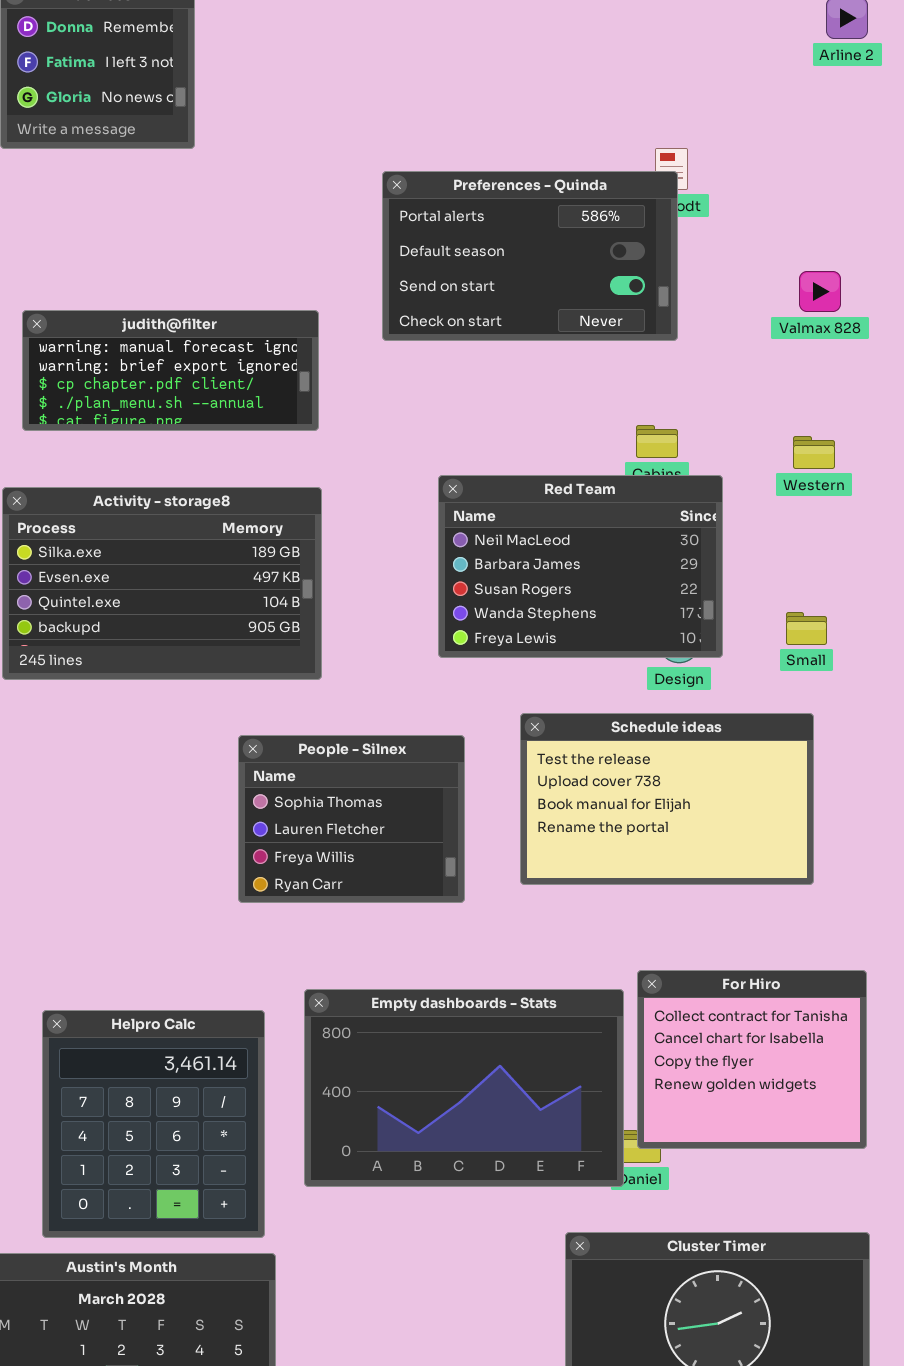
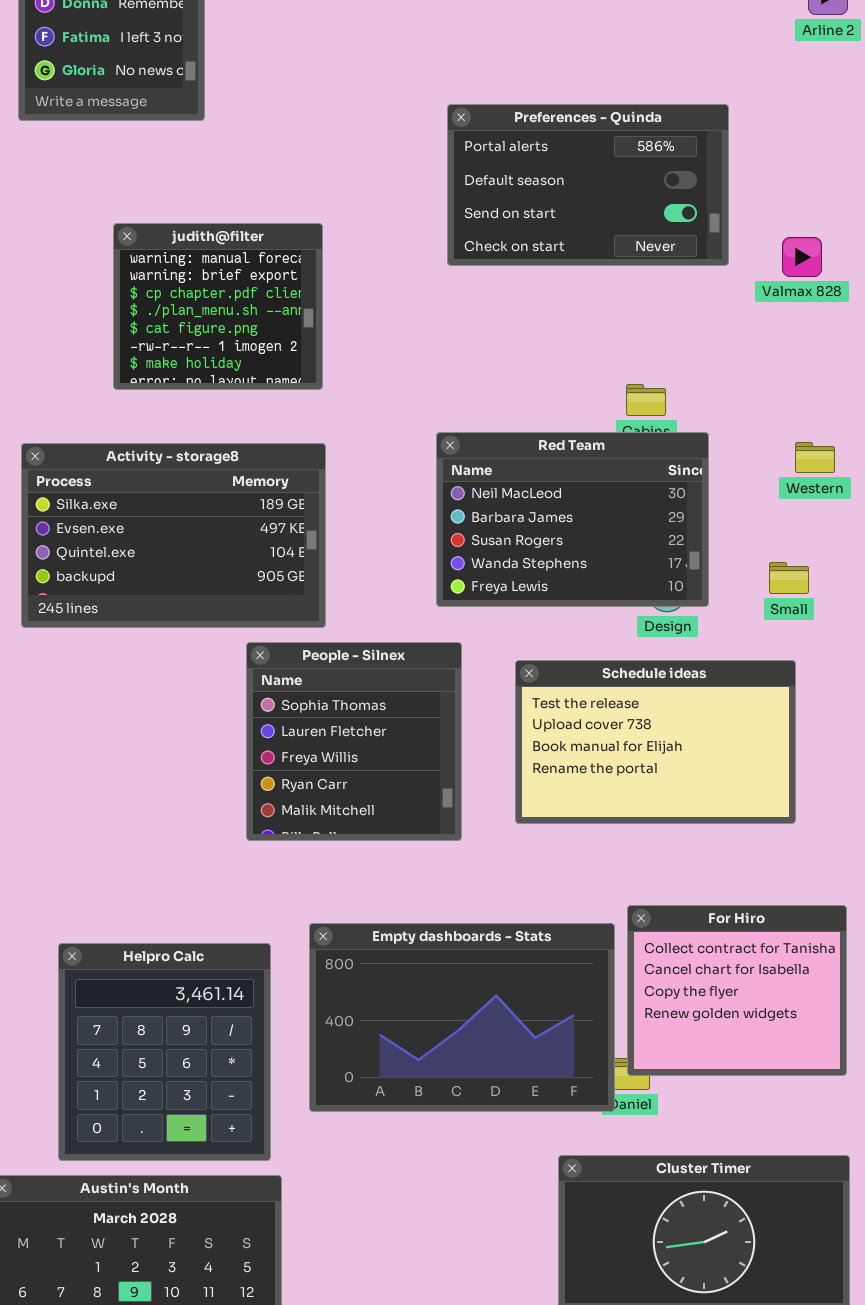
Preferences - Quinda: [382,171,678,341] -> [447,104,729,266], moved
judith@filter: [22,310,319,431] -> [113,223,323,390], resized
Western: [793,436,835,469] -> [795,442,835,473], moved
People - Silnex: [238,735,465,903] -> [246,642,462,841], resized

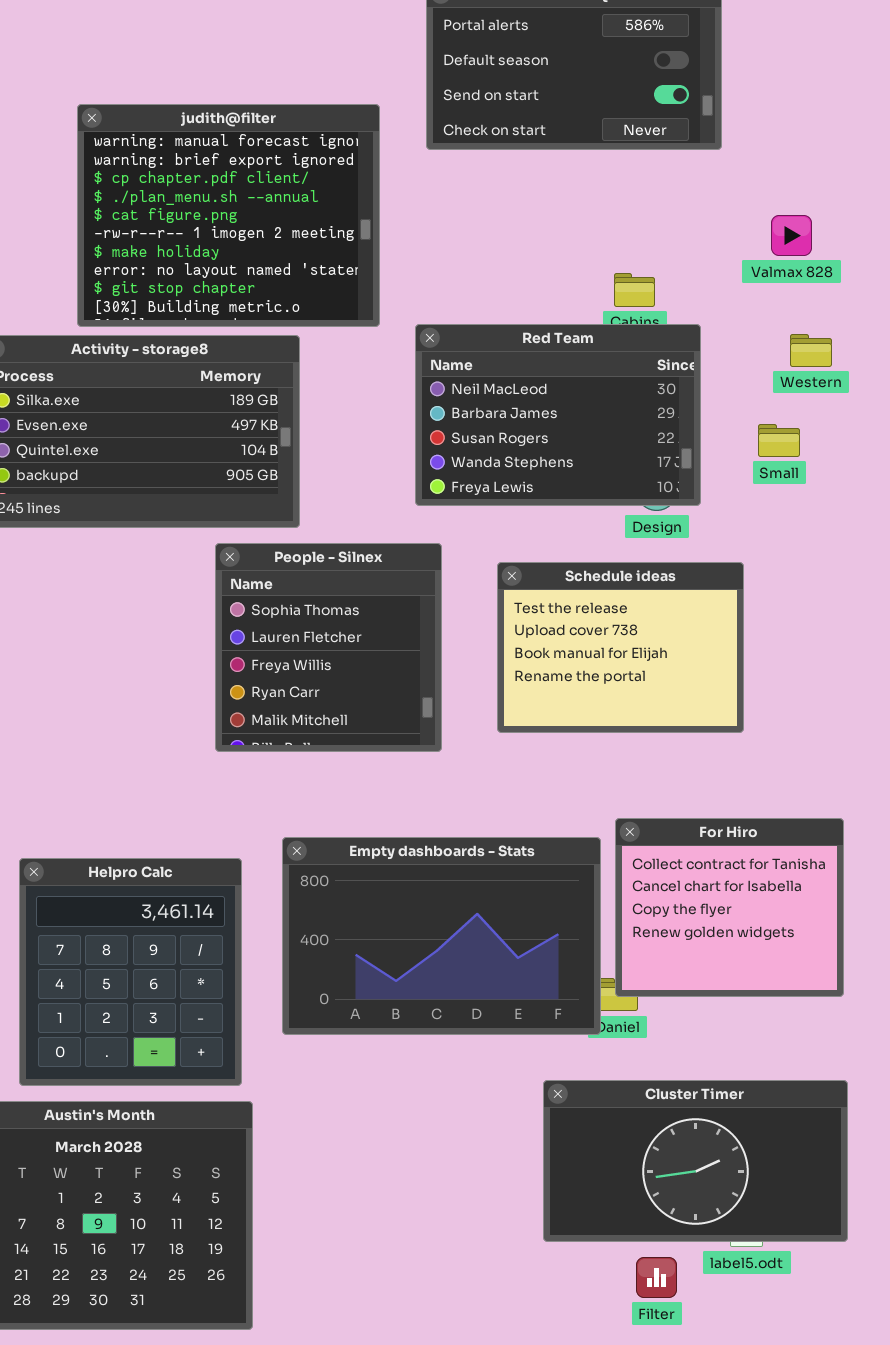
judith@filter: [113,223,323,390] -> [77,104,380,327], resized
Valmax 828: [782,237,822,277] -> [771,215,812,256], moved
Small: [769,562,809,594] -> [758,424,800,457], moved
Schedule ideas: [515,660,796,824] -> [497,562,744,733], resized

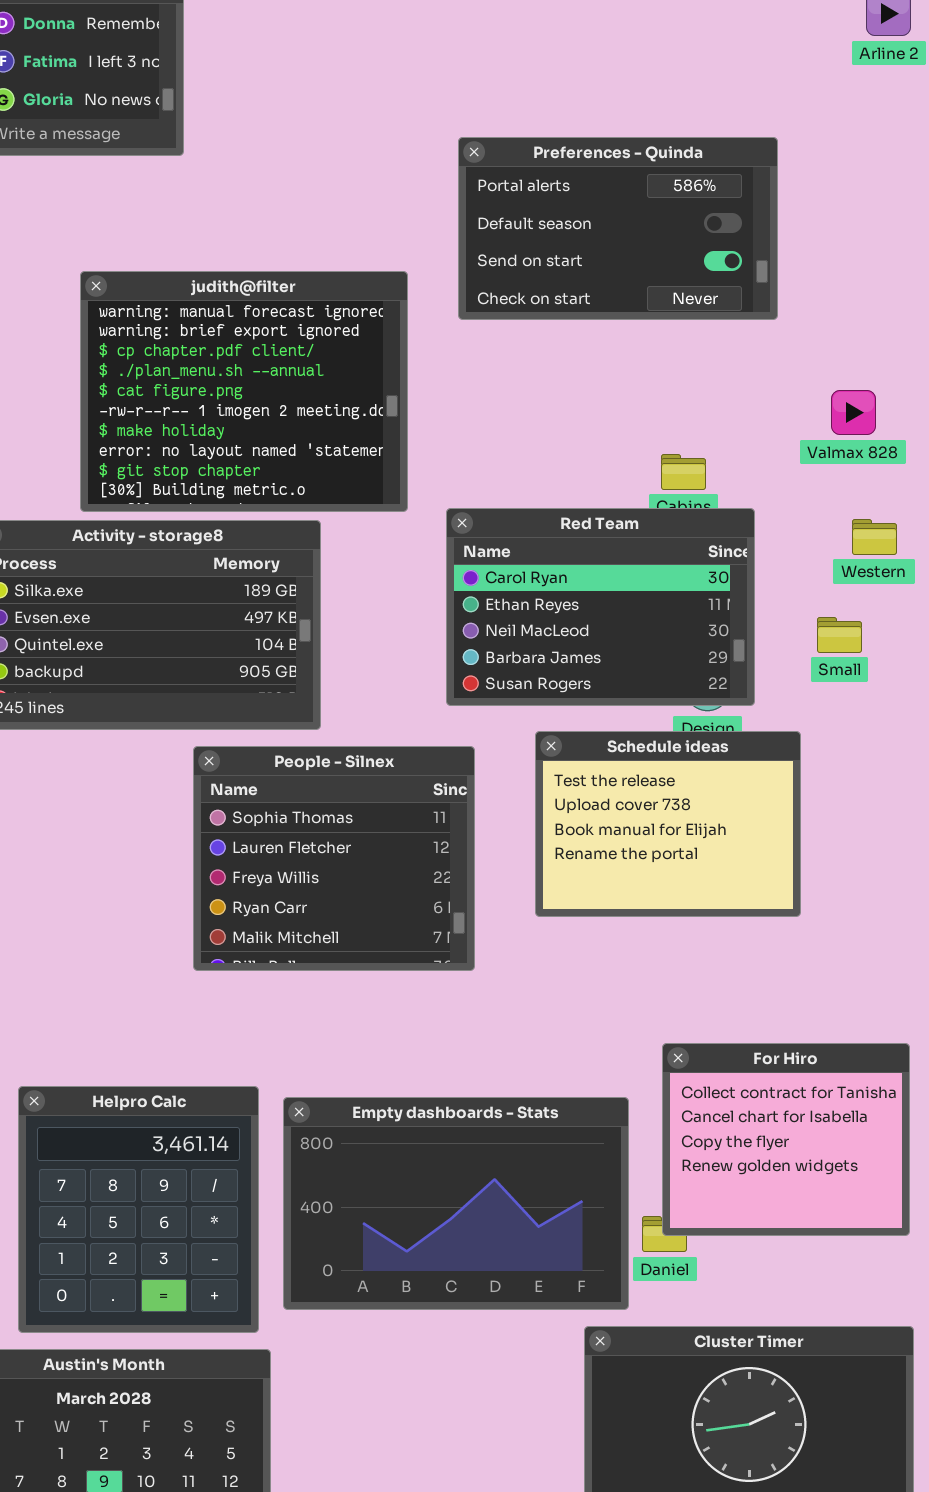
Red Team: [415,324,701,506] -> [446,508,755,706], scrolled up 2 rows
People - Silnex: [215,543,442,752] -> [193,746,475,971], resized
Schedule ideas: [497,562,744,733] -> [535,731,801,917], moved
Empty dashboards - Stats: [282,837,601,1035] -> [283,1097,629,1310], moved

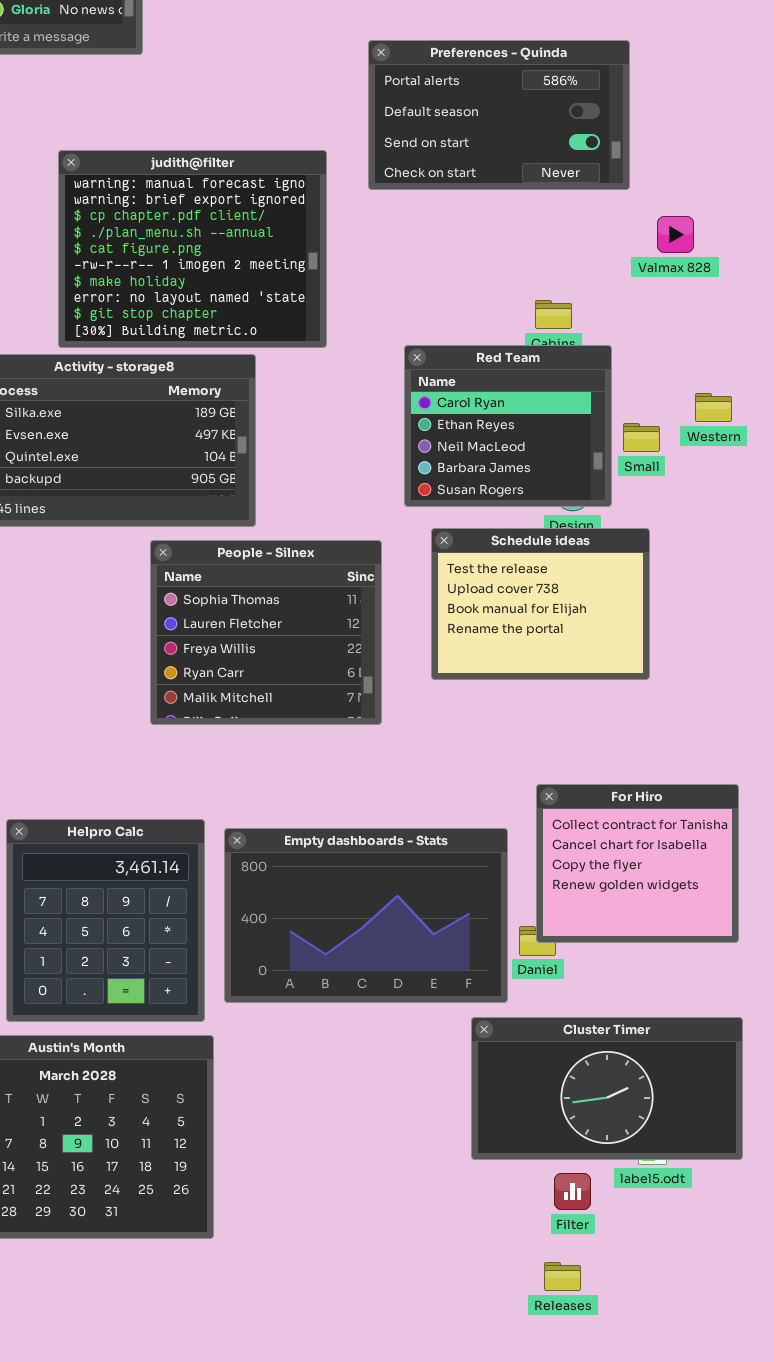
Valmax 828: [831,390,876,435] -> [657,216,694,253], moved
Red Team: [446,508,755,706] -> [404,345,612,507], resized
Western: [852,519,897,555] -> [695,393,732,422], moved
Small: [817,617,862,653] -> [623,423,660,452], moved

